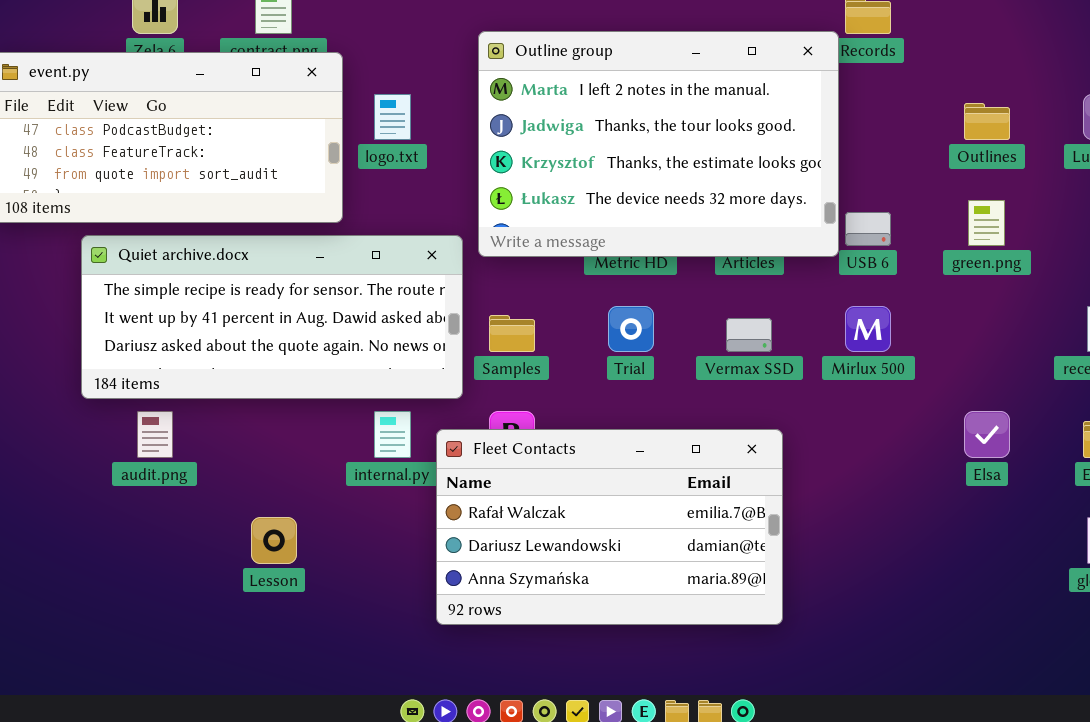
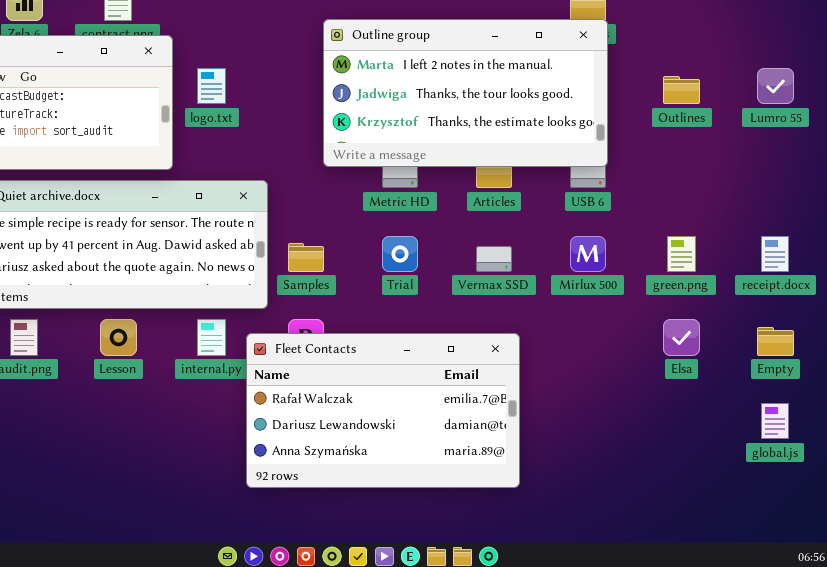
Outline group: [478,31,839,257] -> [323,19,608,167], moved, resized
green.png: [968,200,1005,246] -> [667,236,696,272], moved
Lesson: [251,517,297,564] -> [100,319,137,356], moved

